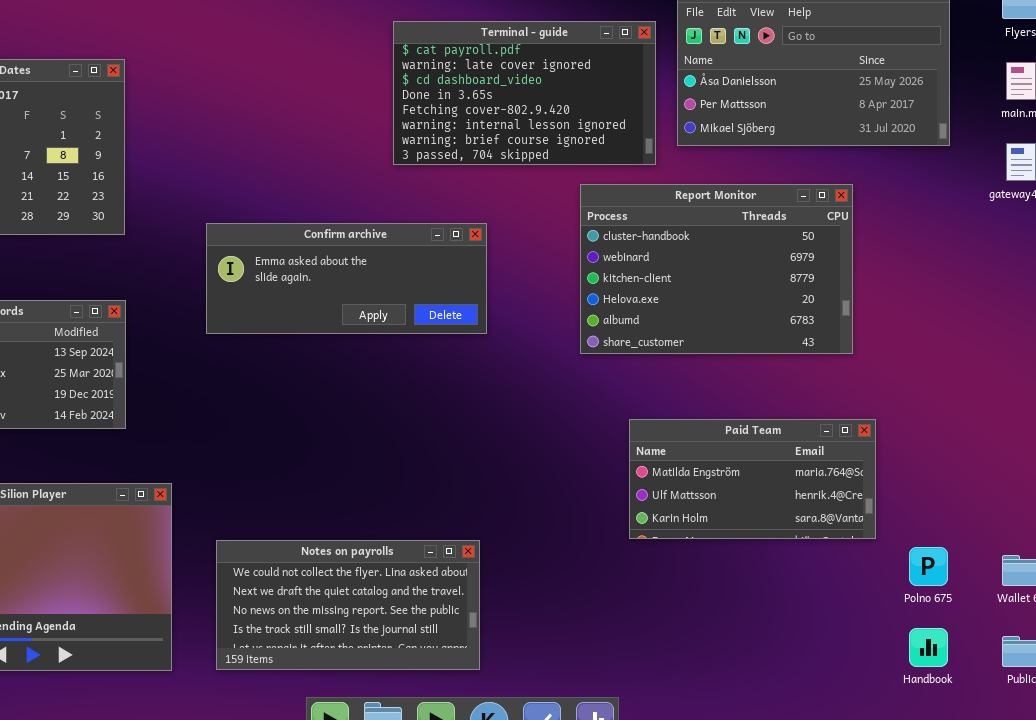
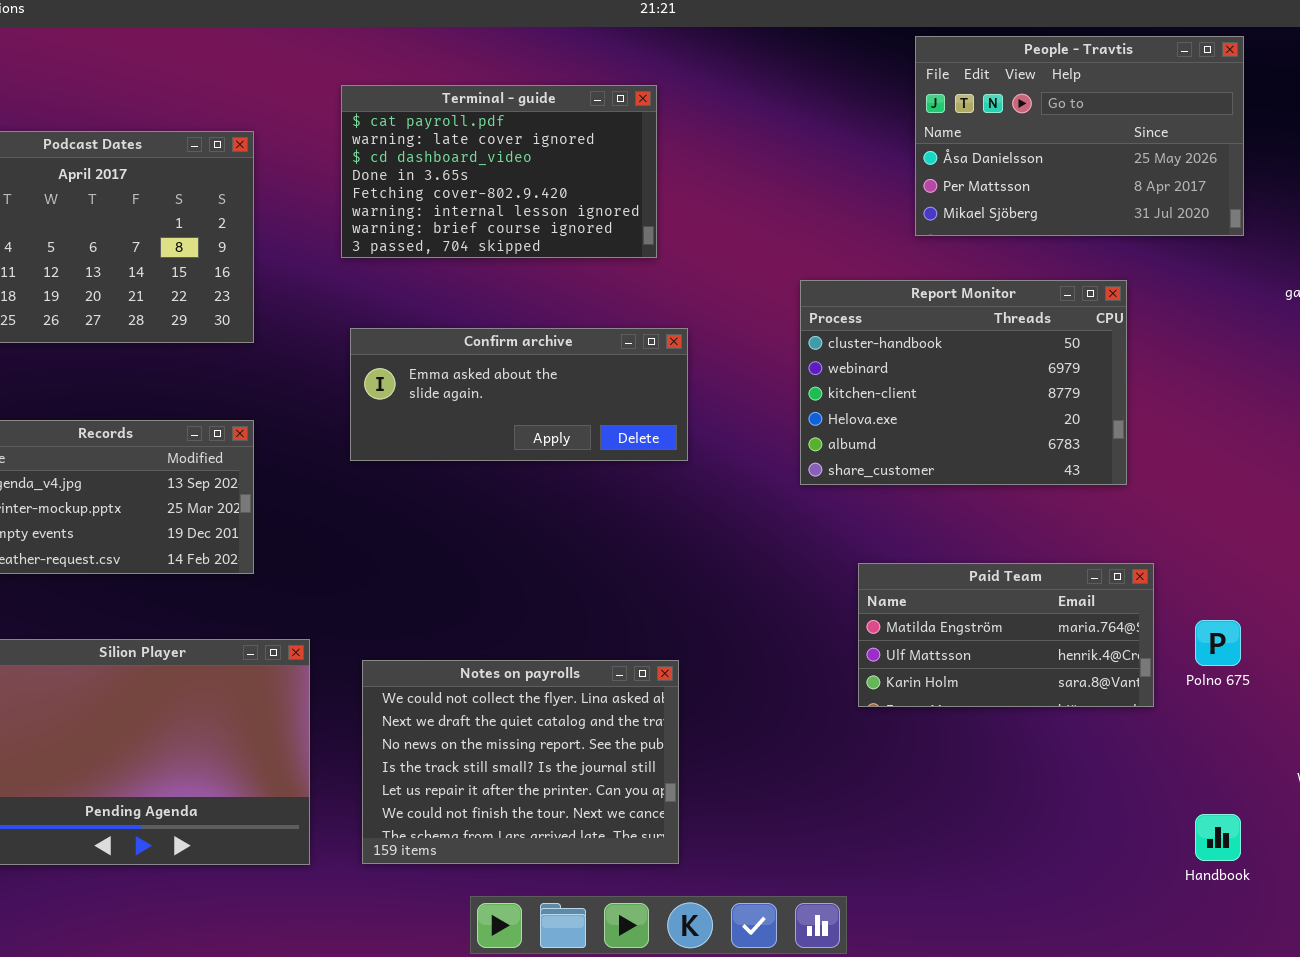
Terminal - guide: [393,21,656,165] -> [341,85,657,258], moved
Notes on payrolls: [216,540,480,670] -> [362,660,679,864], resized
Polno 675: [909,547,948,586] -> [1195,620,1241,666], moved

